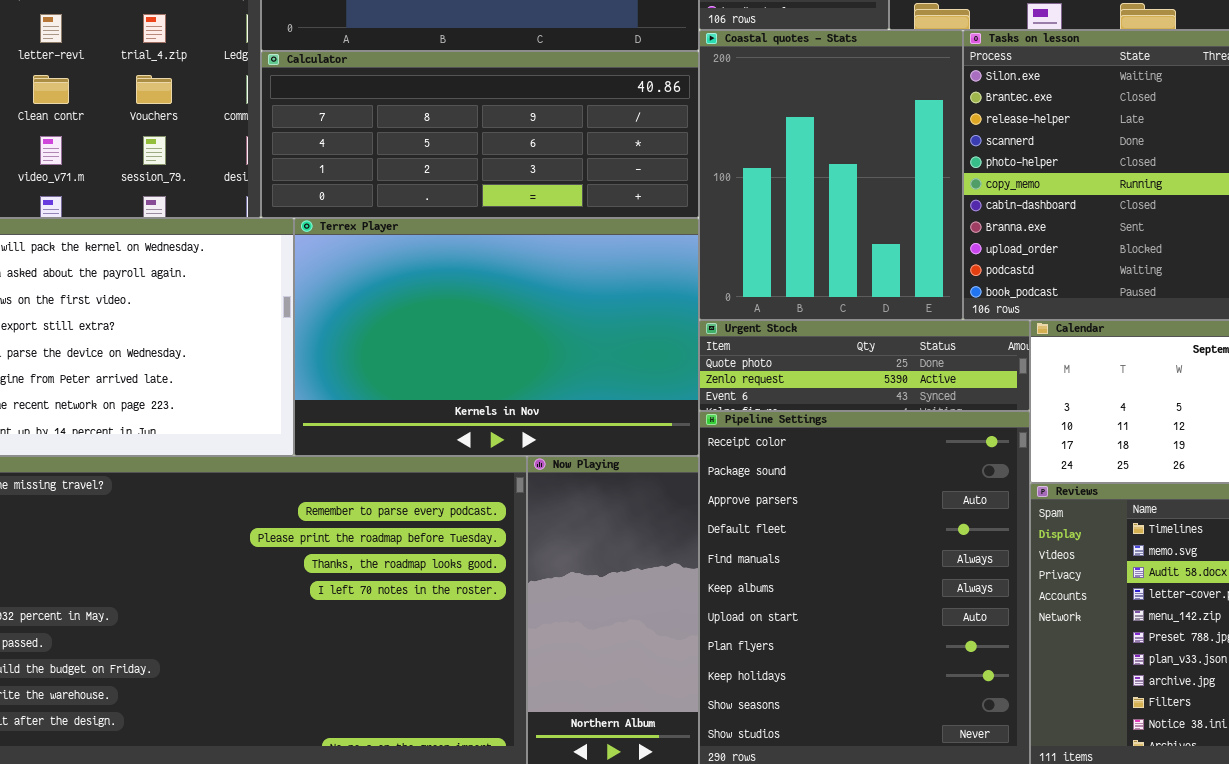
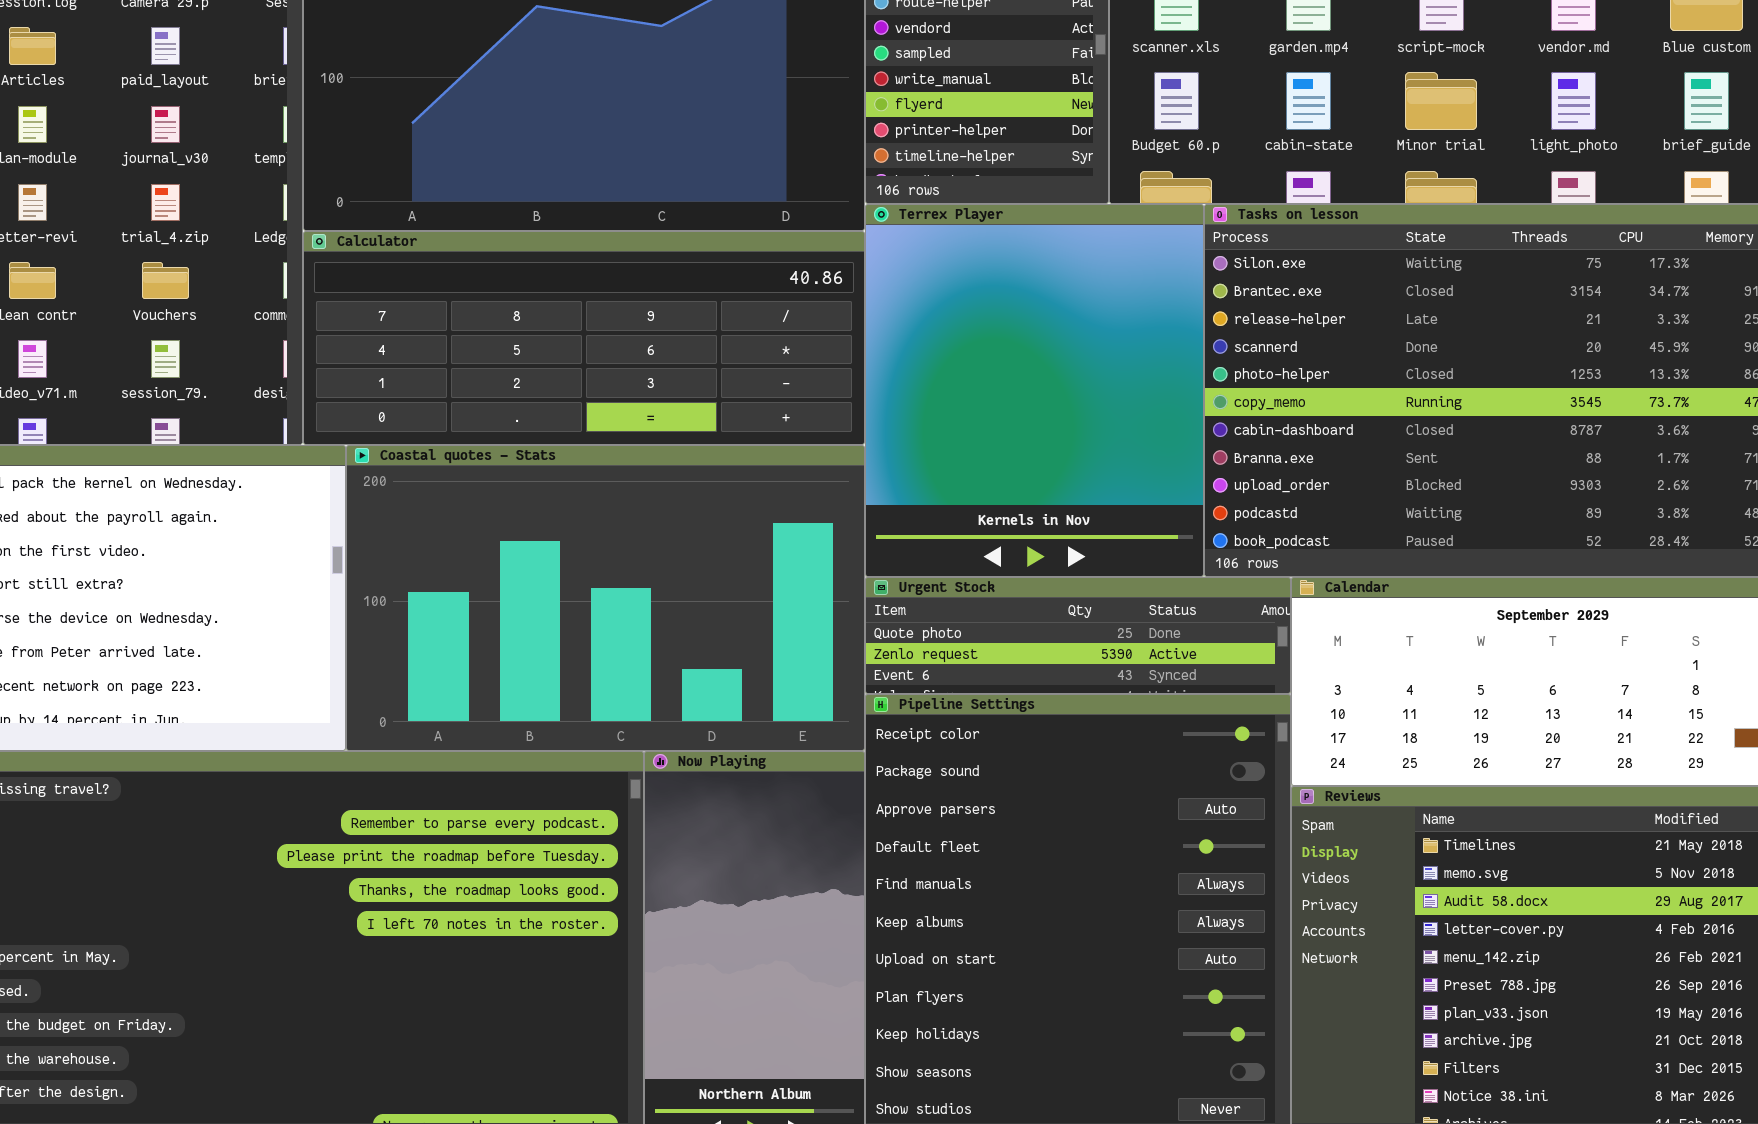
Coastal quotes - Stats: [699,30,963,320] -> [346,445,865,751], moved, resized
Terrex Player: [294,218,699,456] -> [865,204,1204,577], moved, resized

